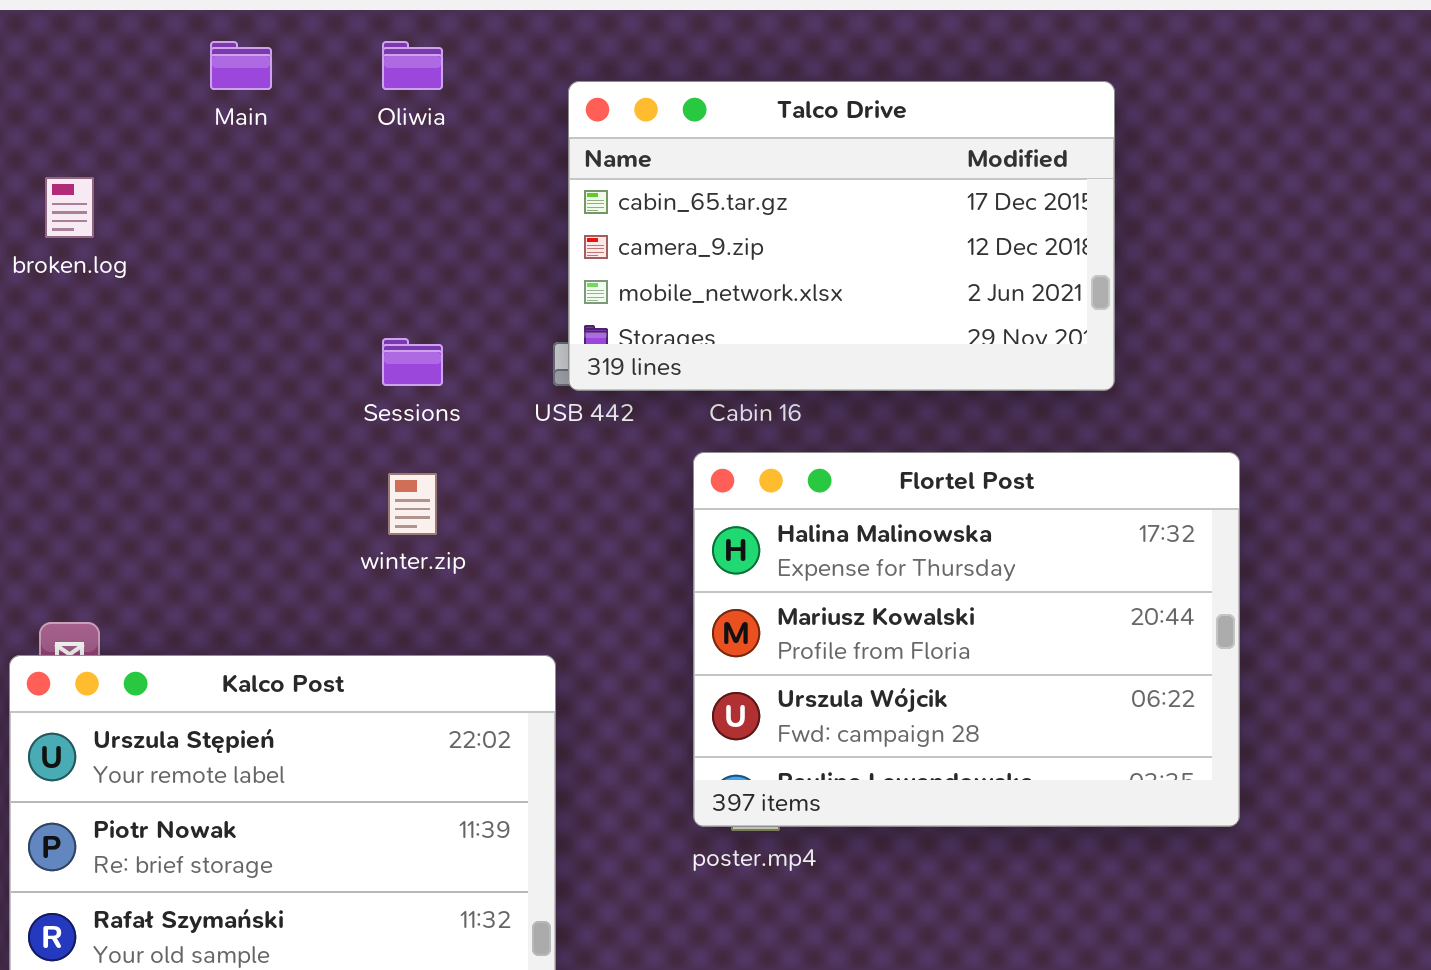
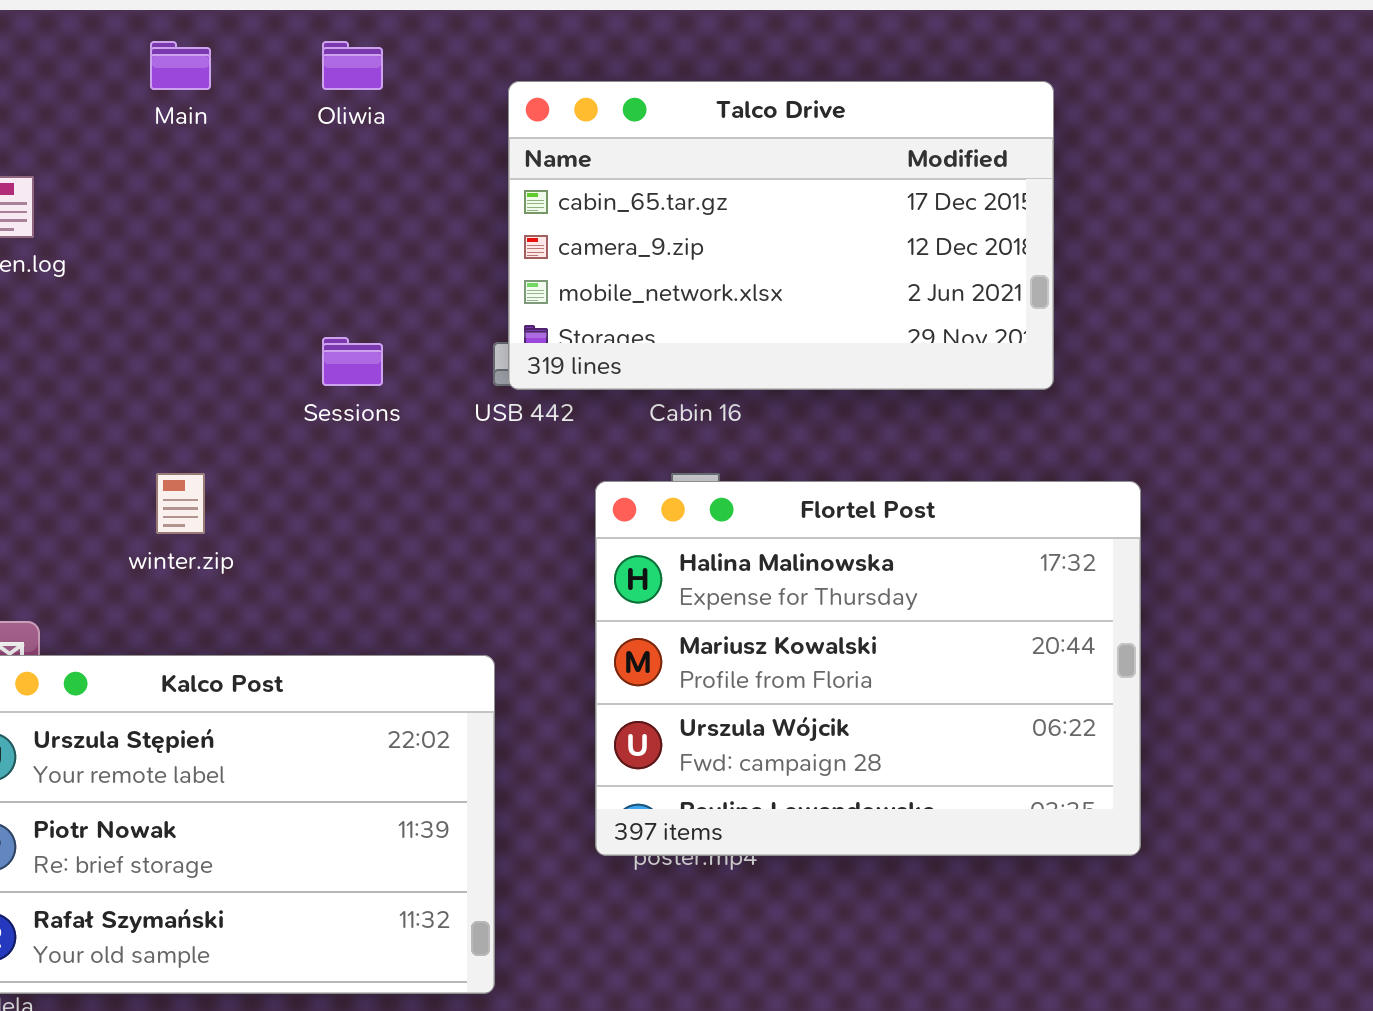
Flortel Post: [693,452,1240,827] -> [595,481,1141,856], moved
winter.zip: [388,473,437,535] -> [156,473,205,534], moved

